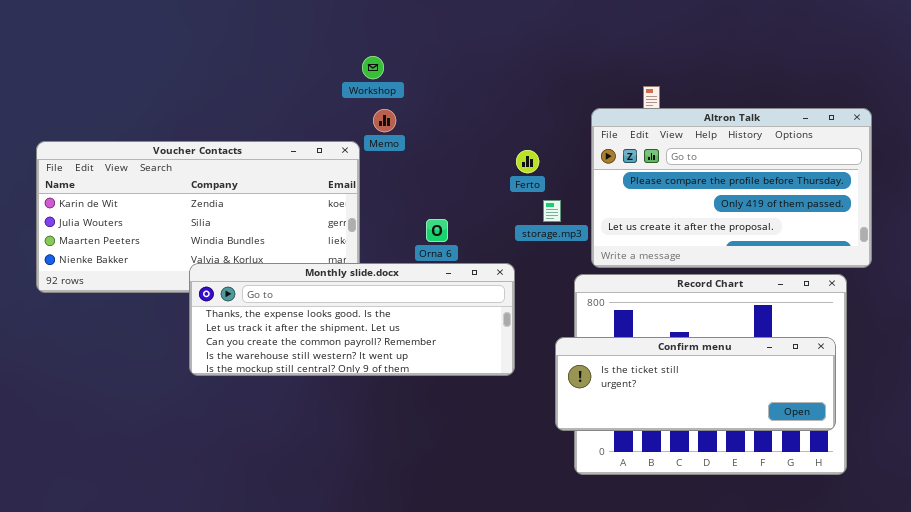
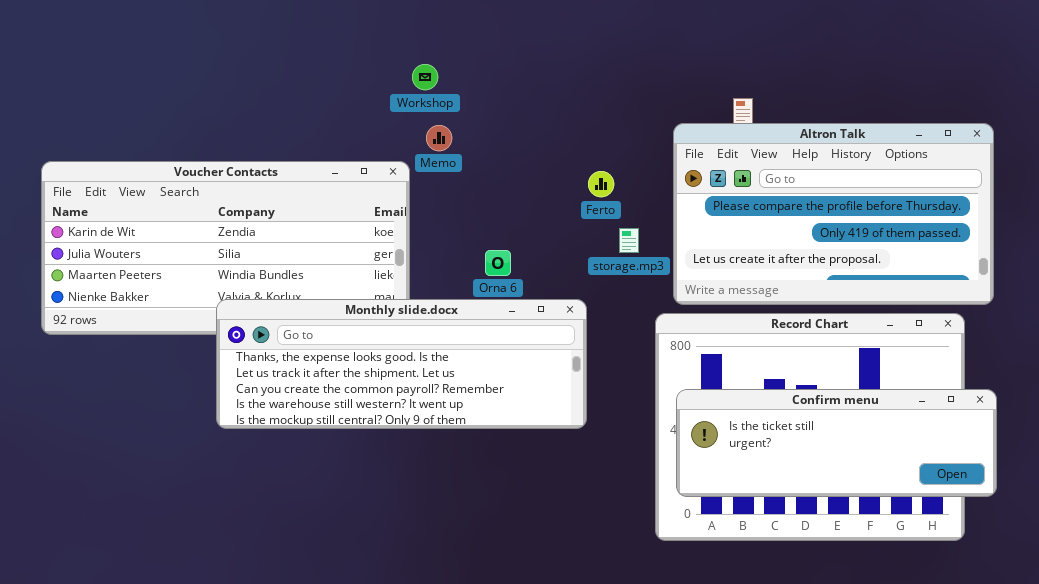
Confirm menu: [555,337,836,431] -> [676,389,997,497], moved

